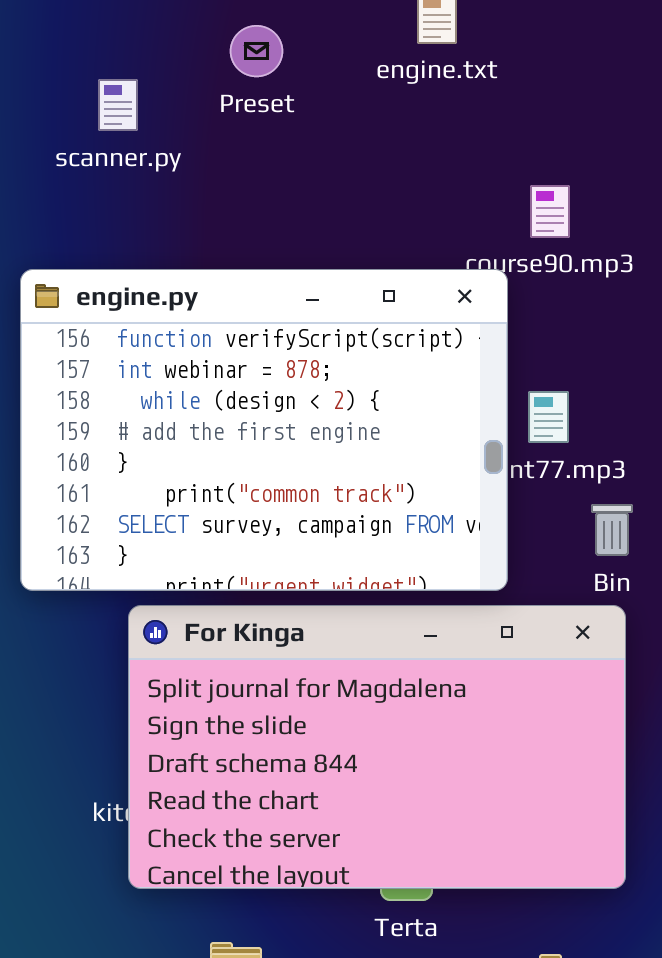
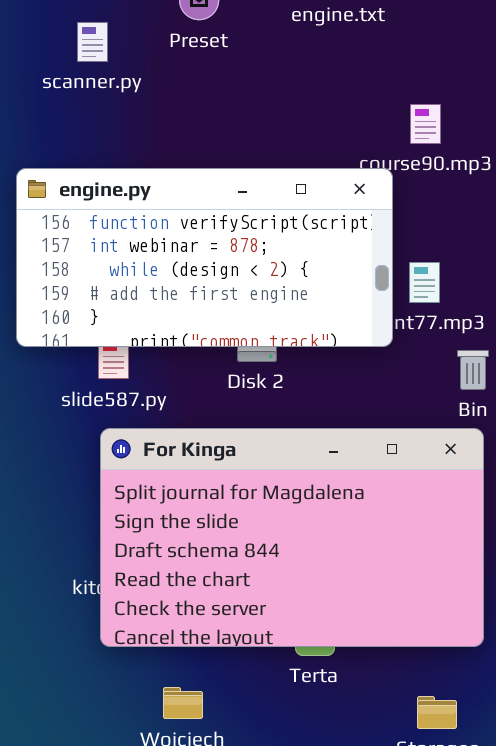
engine.py: [20,269,508,591] -> [16,168,393,347], resized

